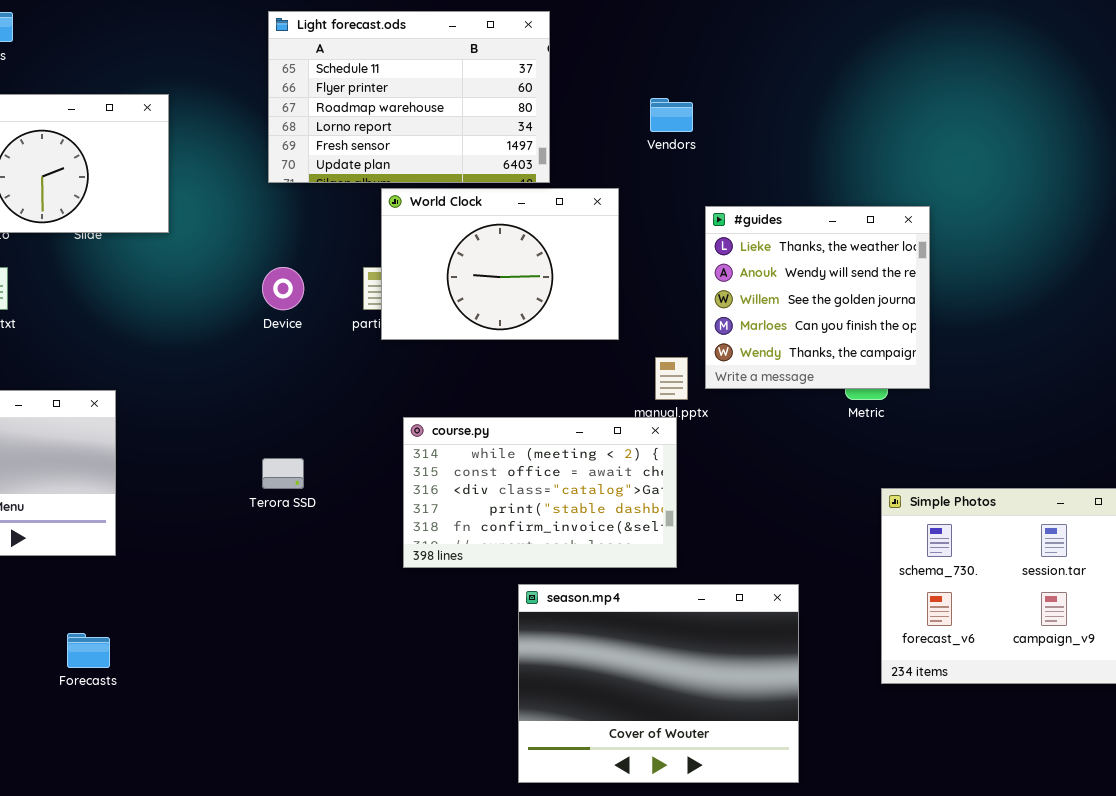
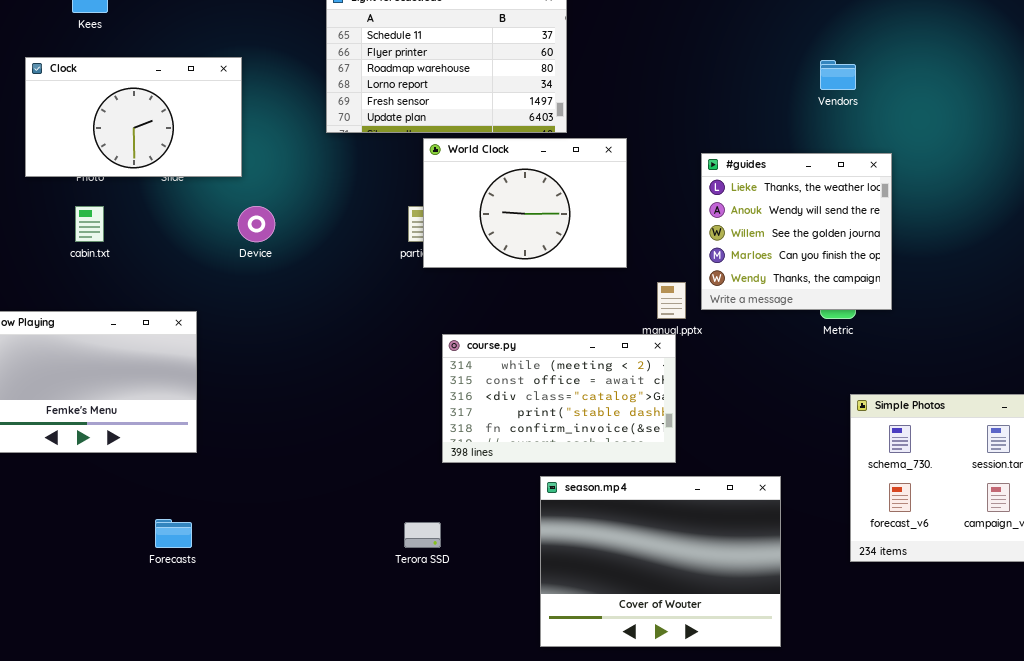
Vendors: [650,98,693,132] -> [820,60,856,90], moved
Device: [262,267,304,310] -> [238,206,275,242], moved
Terora SSD: [262,458,304,489] -> [404,522,441,548], moved

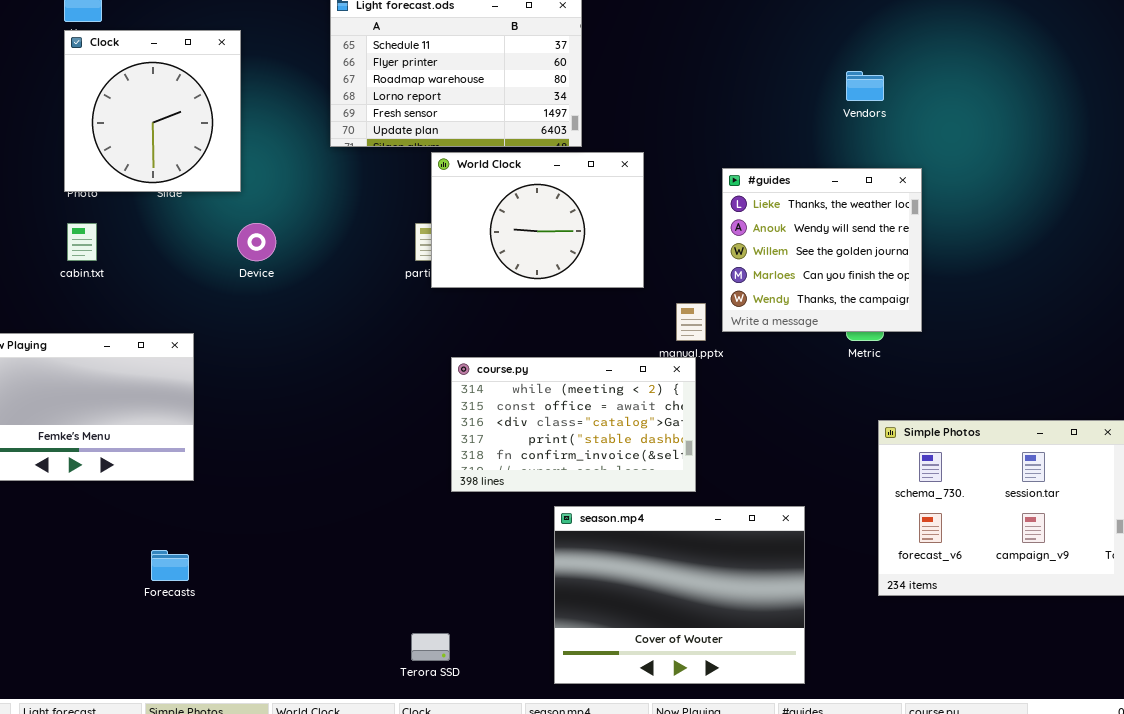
Clock: [25,57,242,177] -> [64,30,241,192], resized
Terora SSD: [404,522,441,548] -> [411,633,450,661], moved

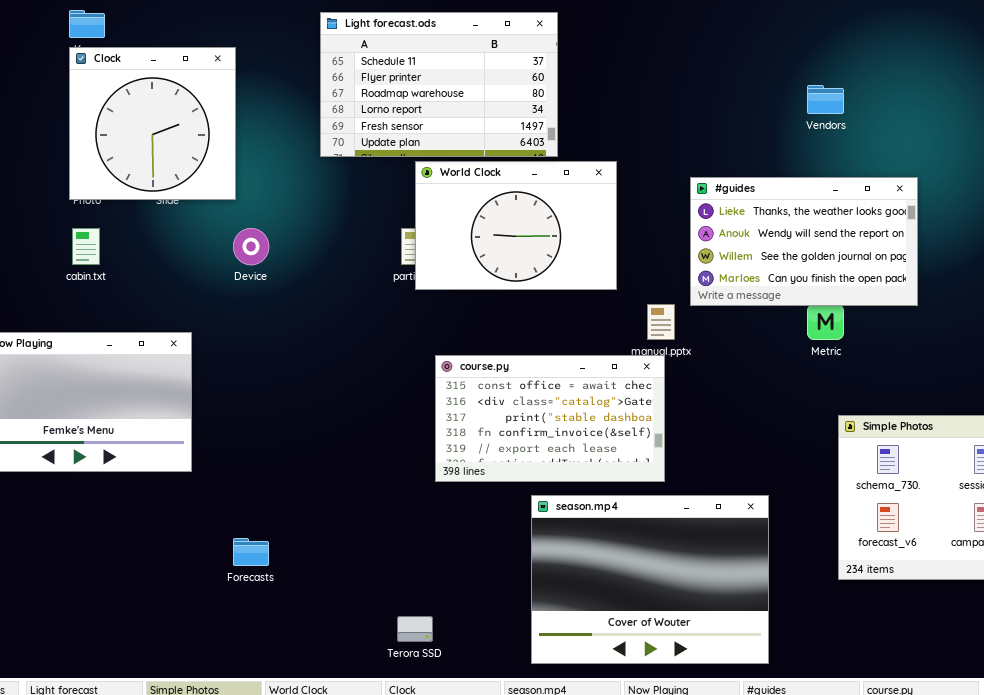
#guides: [722,168,922,332] -> [690,177,918,306], resized
course.py: [451,357,696,492] -> [435,355,665,482], scrolled down 1 row
Forecasts: [151,550,189,581] -> [233,538,269,566], moved

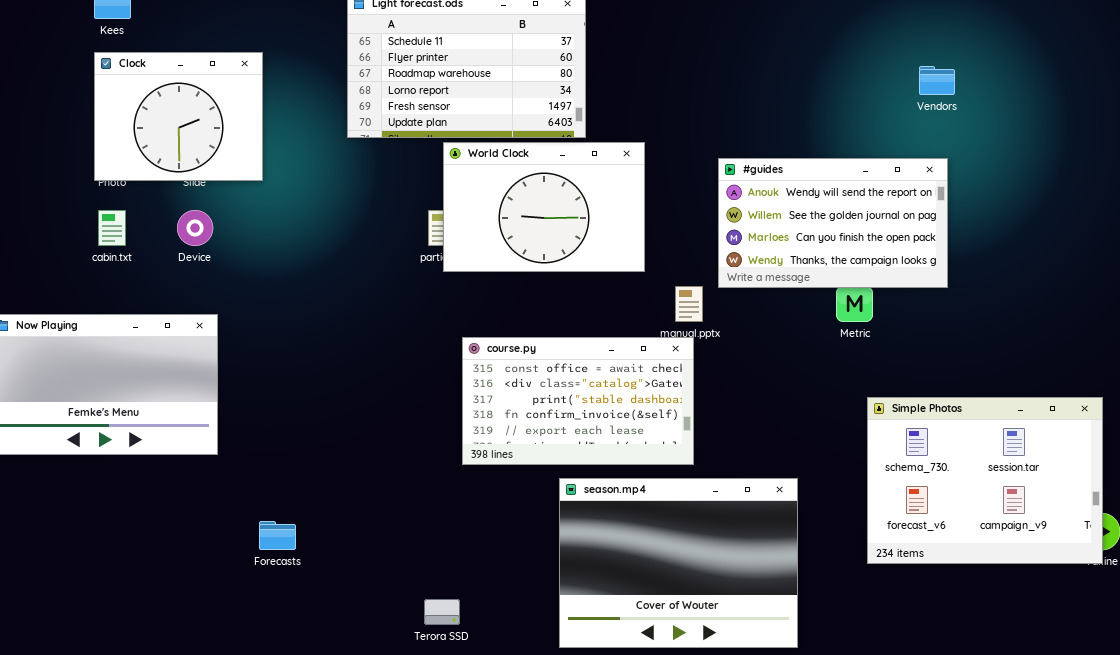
Clock: [69,47,236,200] -> [94,52,263,181], resized
Vendors: [807,85,844,114] -> [919,66,955,95], moved
#guides: [690,177,918,306] -> [718,158,948,288], scrolled down 1 row
Device: [233,228,269,265] -> [177,210,213,246], moved

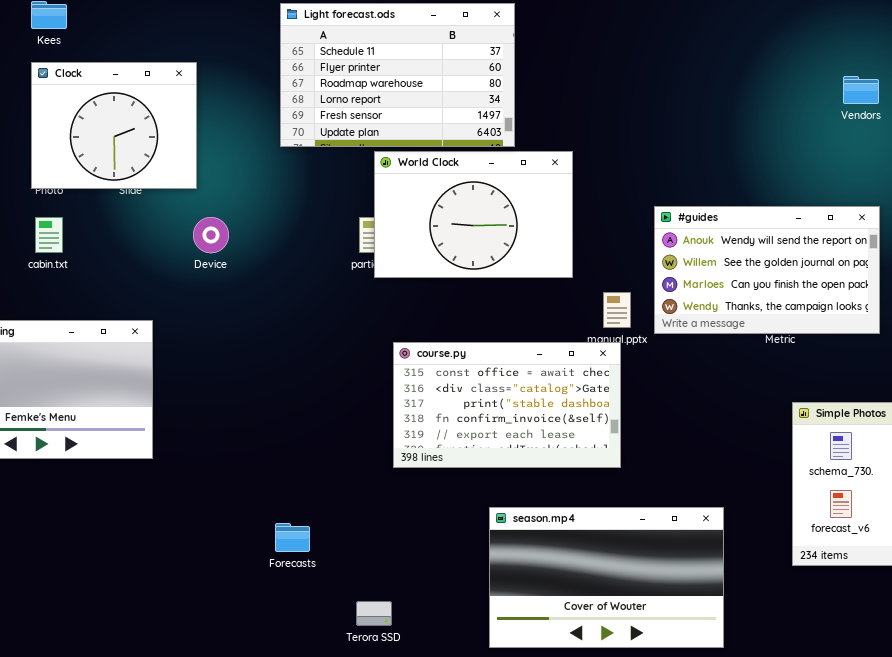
#guides: [718,158,948,288] -> [654,206,880,334], moved
Device: [177,210,213,246] -> [193,217,229,253], moved
season.mp4: [559,478,798,648] -> [489,507,724,648], resized
Forecasts: [259,521,296,550] -> [275,523,310,552], moved

